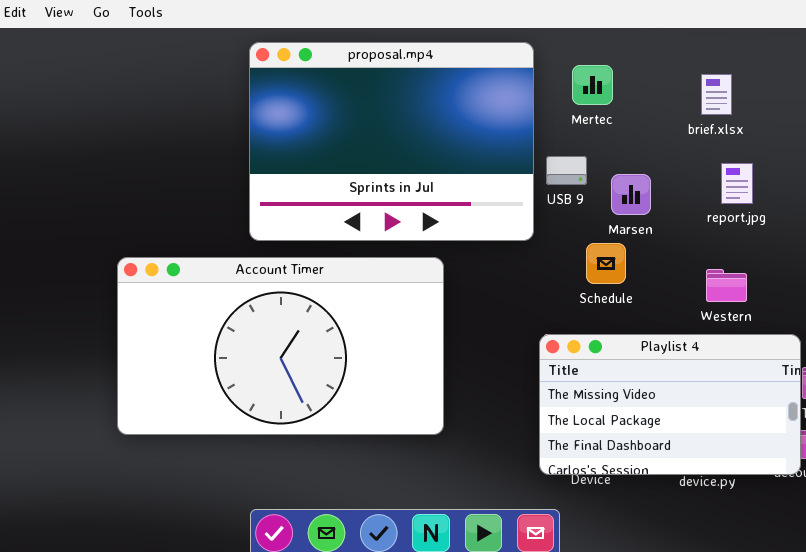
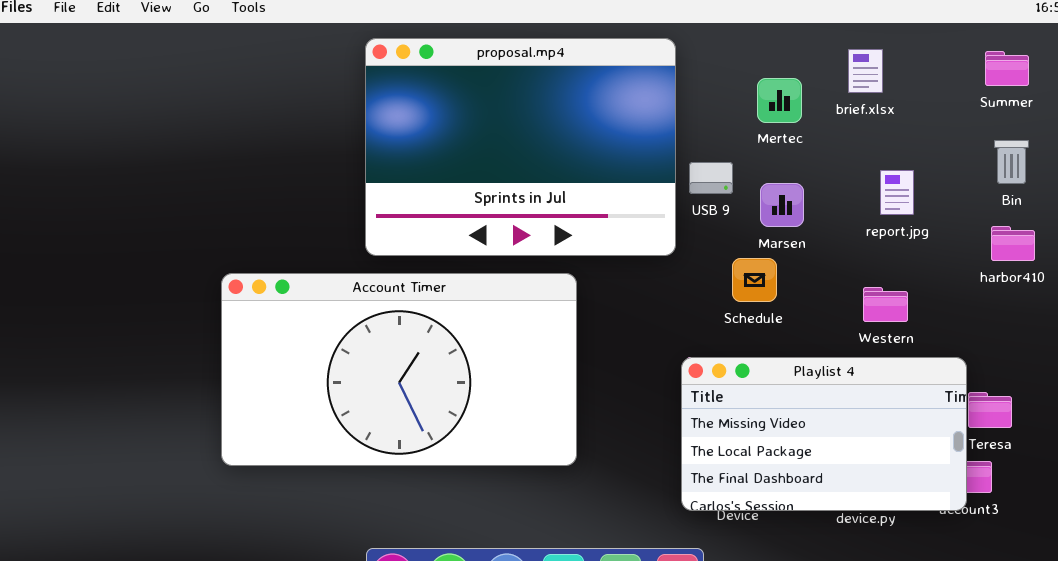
Mertec: [572,65,613,105] -> [757,78,802,123], moved
brief.xlsx: [701,74,732,115] -> [848,49,883,93], moved

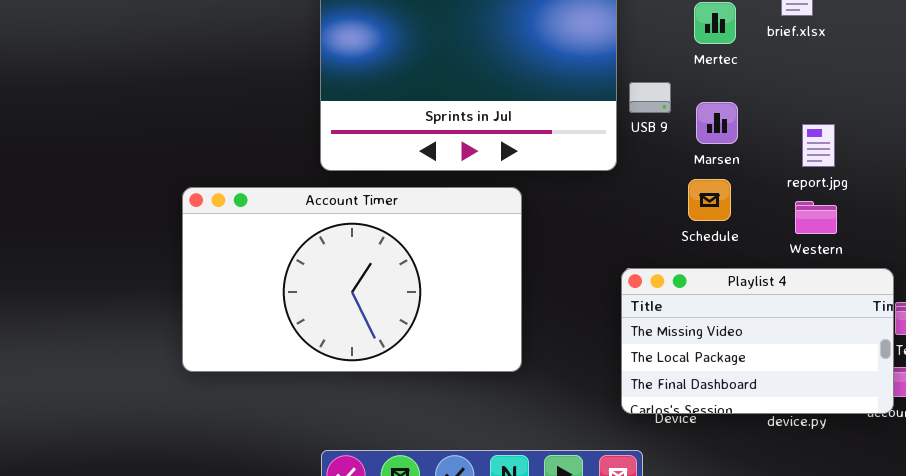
report.jpg: [880,170,914,215] -> [802,124,835,167], moved
Schedule: [732,258,777,302] -> [688,179,731,221], moved

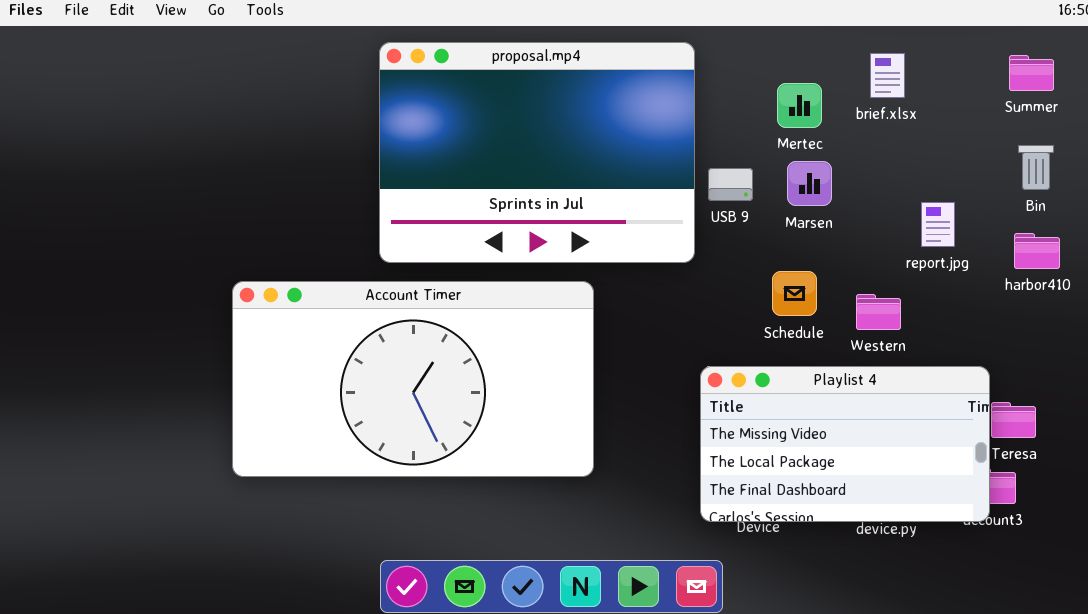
Marsen: [696,102,738,144] -> [787,161,832,206], moved
report.jpg: [802,124,835,167] -> [921,202,955,247], moved
Western: [795,201,837,234] -> [856,294,901,330], moved

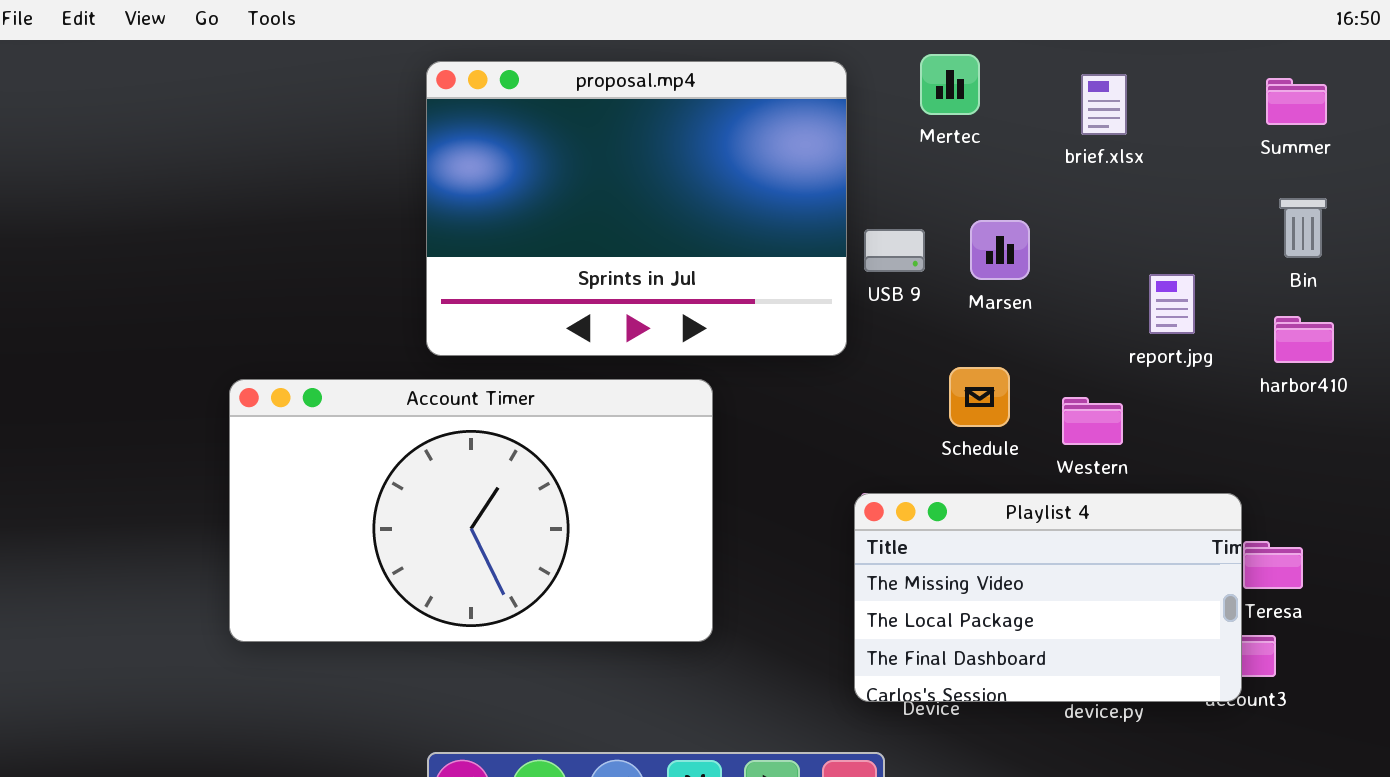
Mertec: [777,83,822,128] -> [920,54,980,115], moved

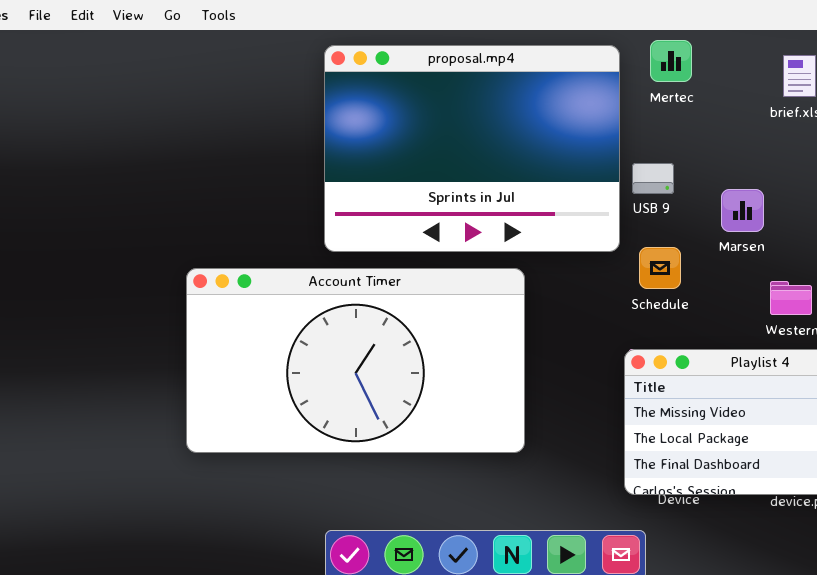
Mertec: [920,54,980,115] -> [650,40,692,82], moved
Marsen: [970,220,1030,280] -> [721,189,764,232], moved
Schedule: [949,367,1010,427] -> [639,247,681,289], moved

